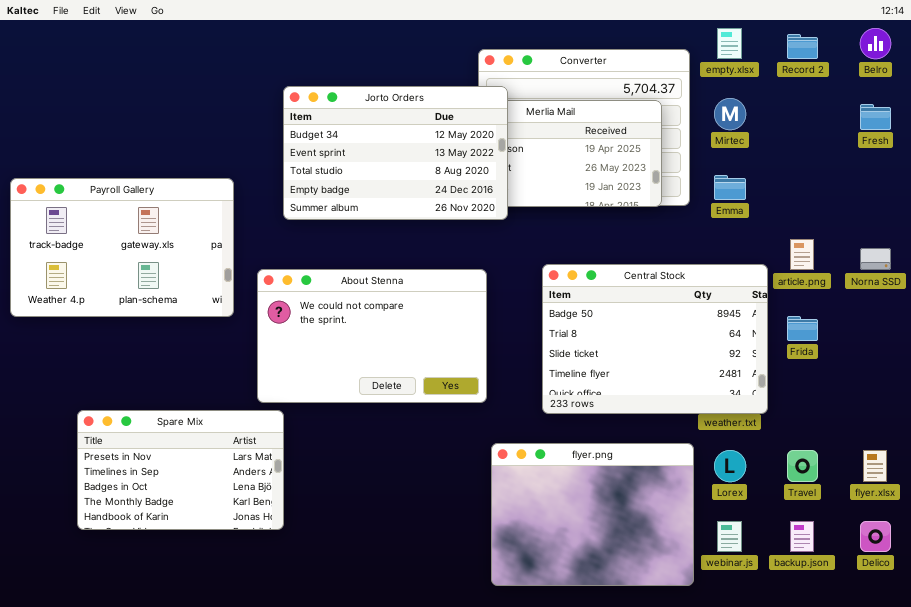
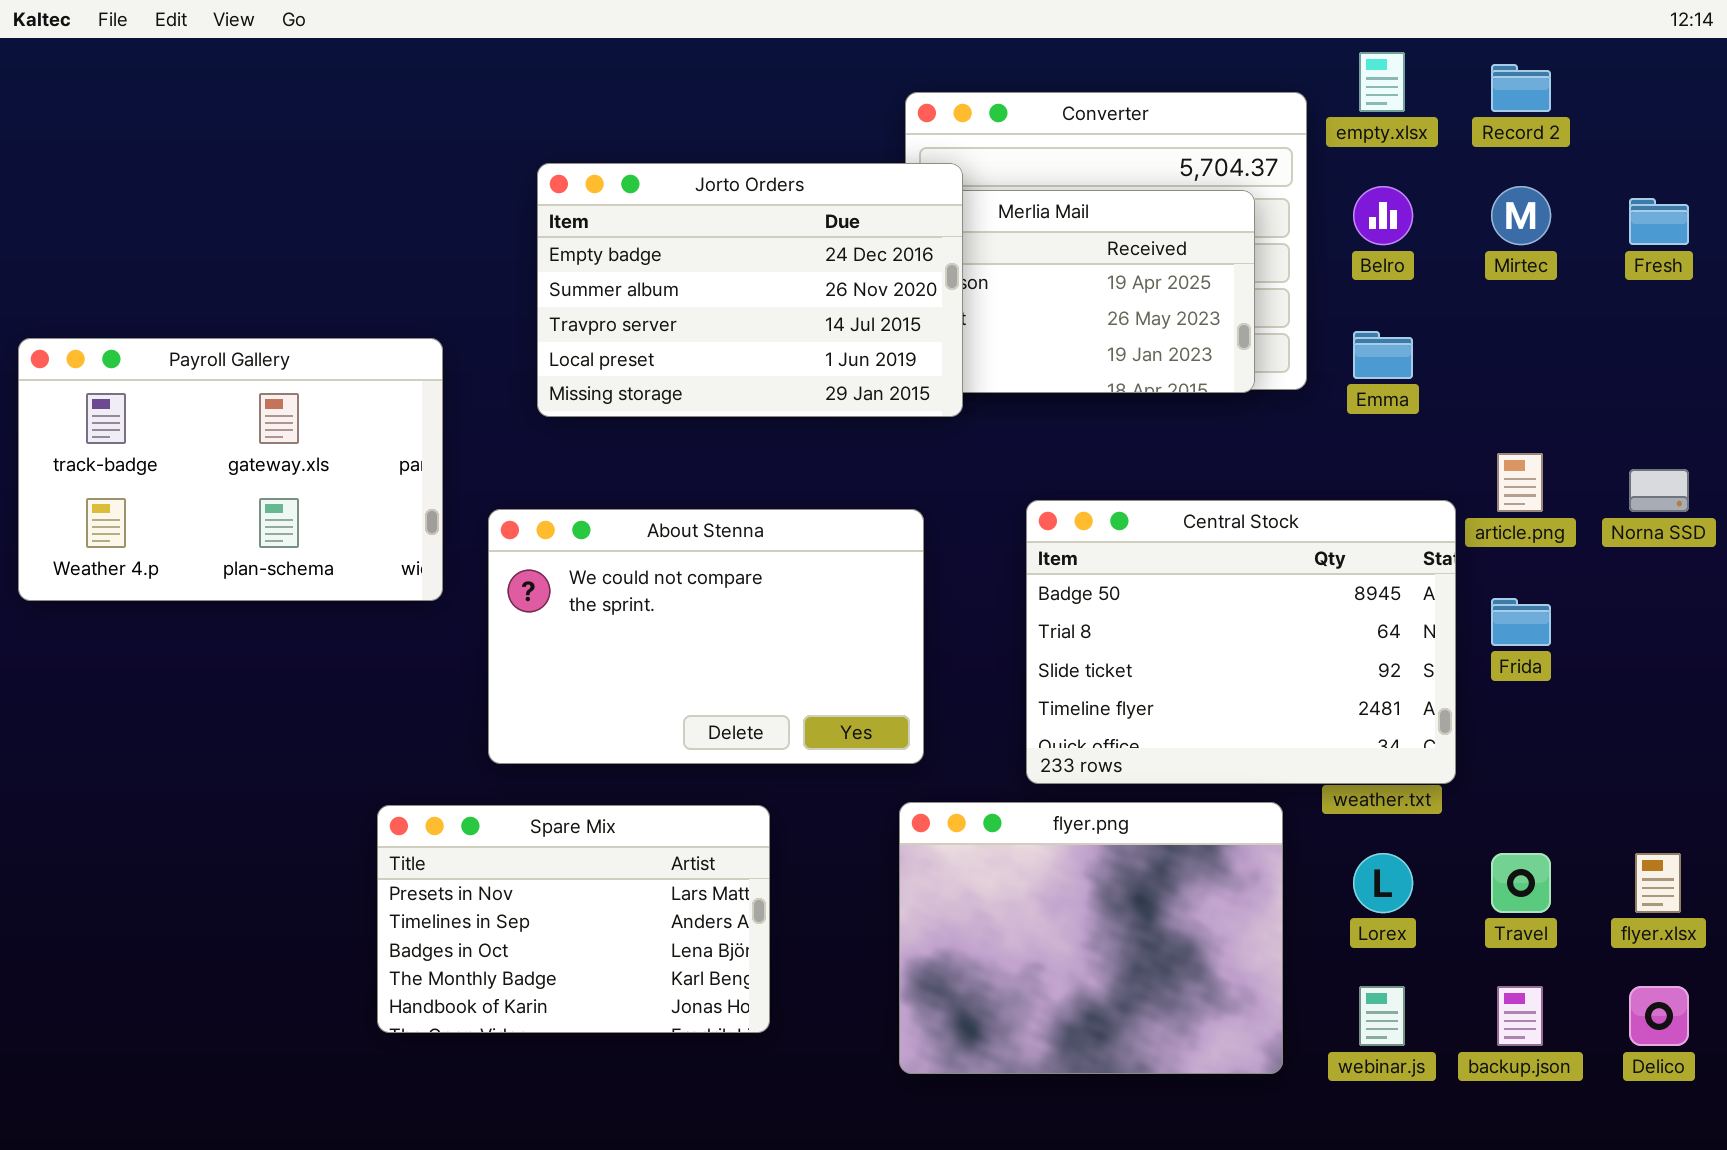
Belro: [860,28,891,59] -> [1353,186,1413,245], moved
Jorto Orders: [283,86,508,220] -> [537,163,963,417], scrolled down 3 rows
Mirtec: [714,98,746,130] -> [1491,186,1551,245], moved
Spare Mix: [77,410,284,530] -> [377,805,770,1033], moved
flyer.png: [491,443,694,586] -> [899,802,1283,1074], moved

